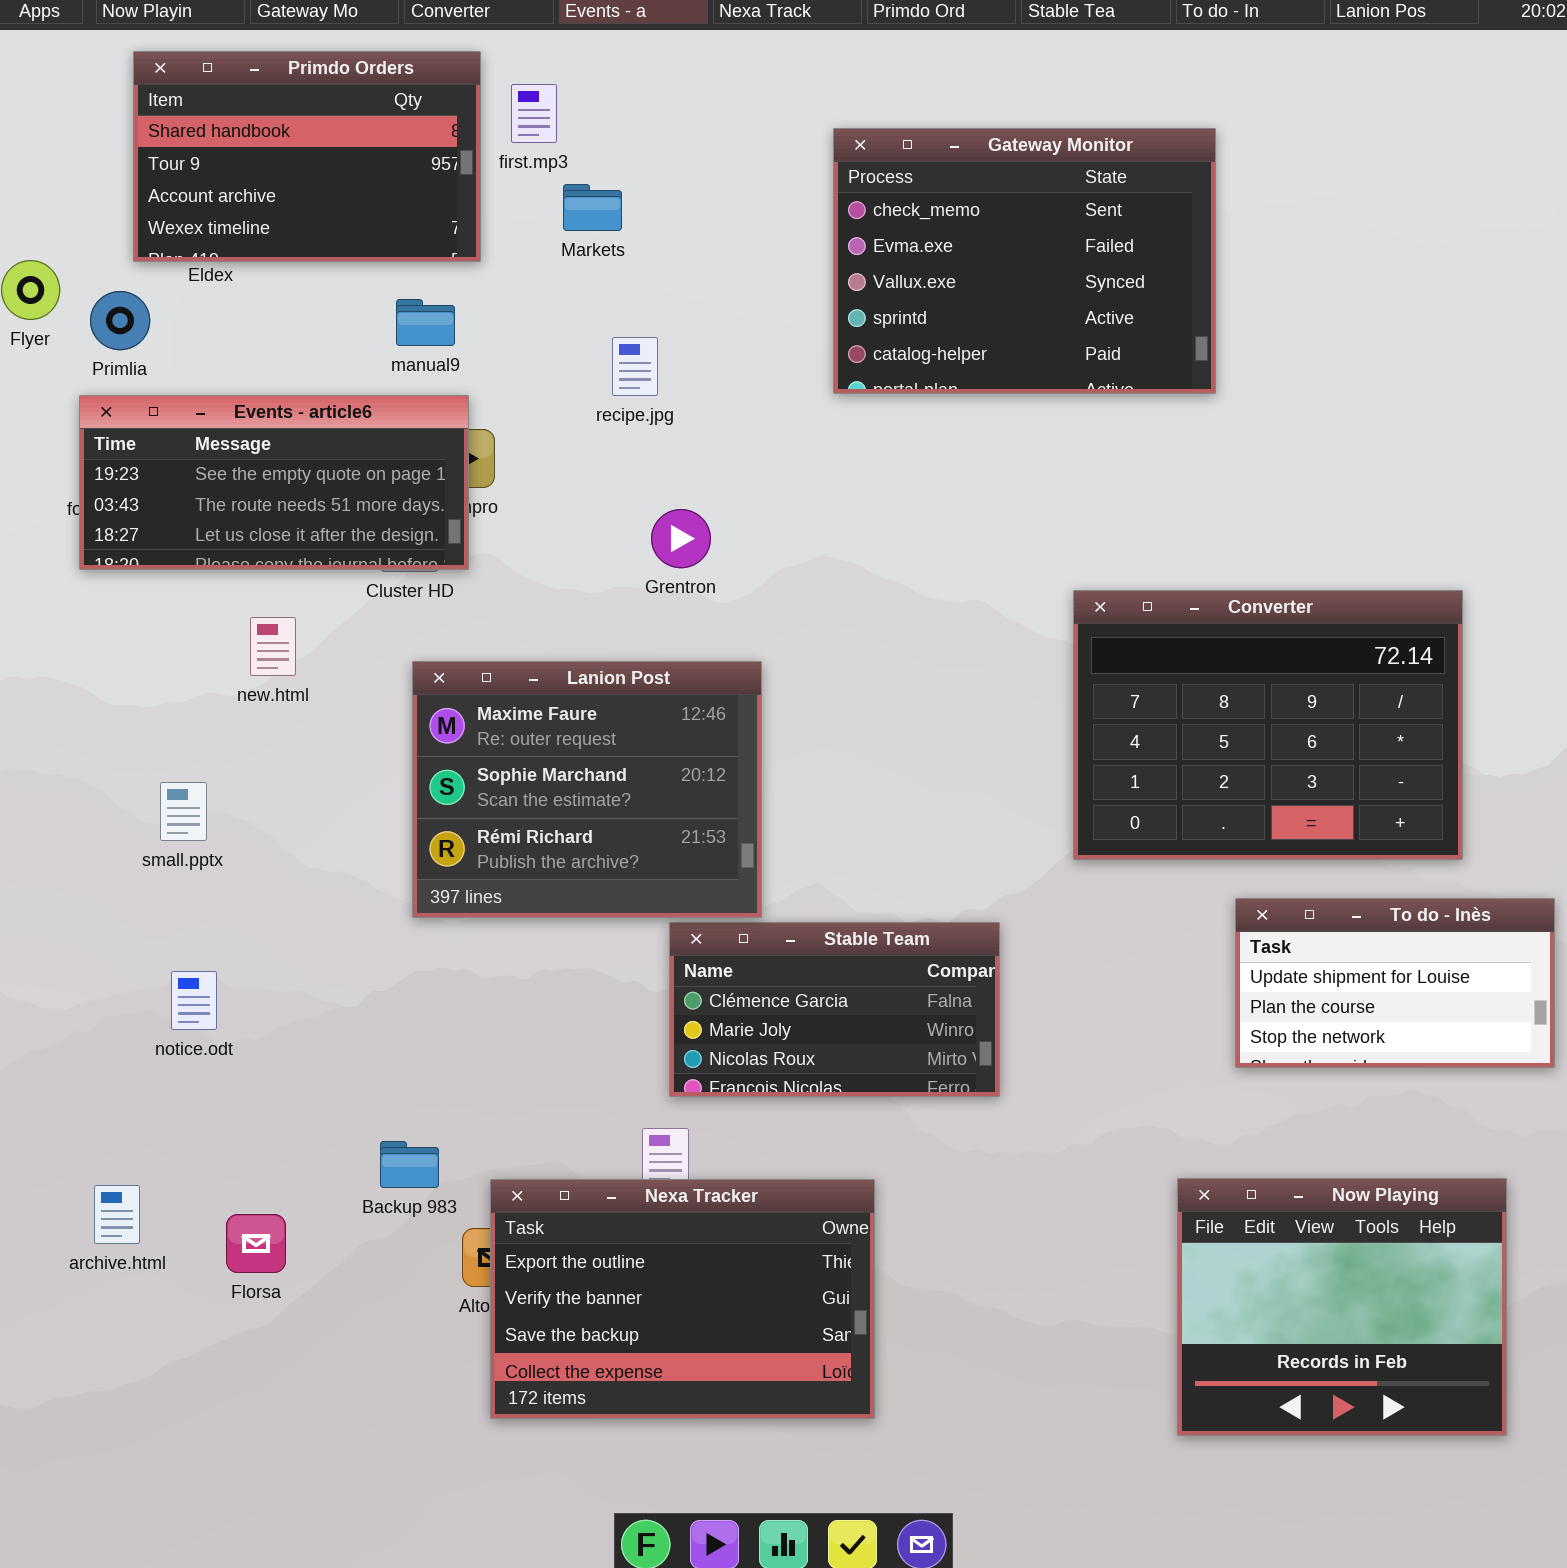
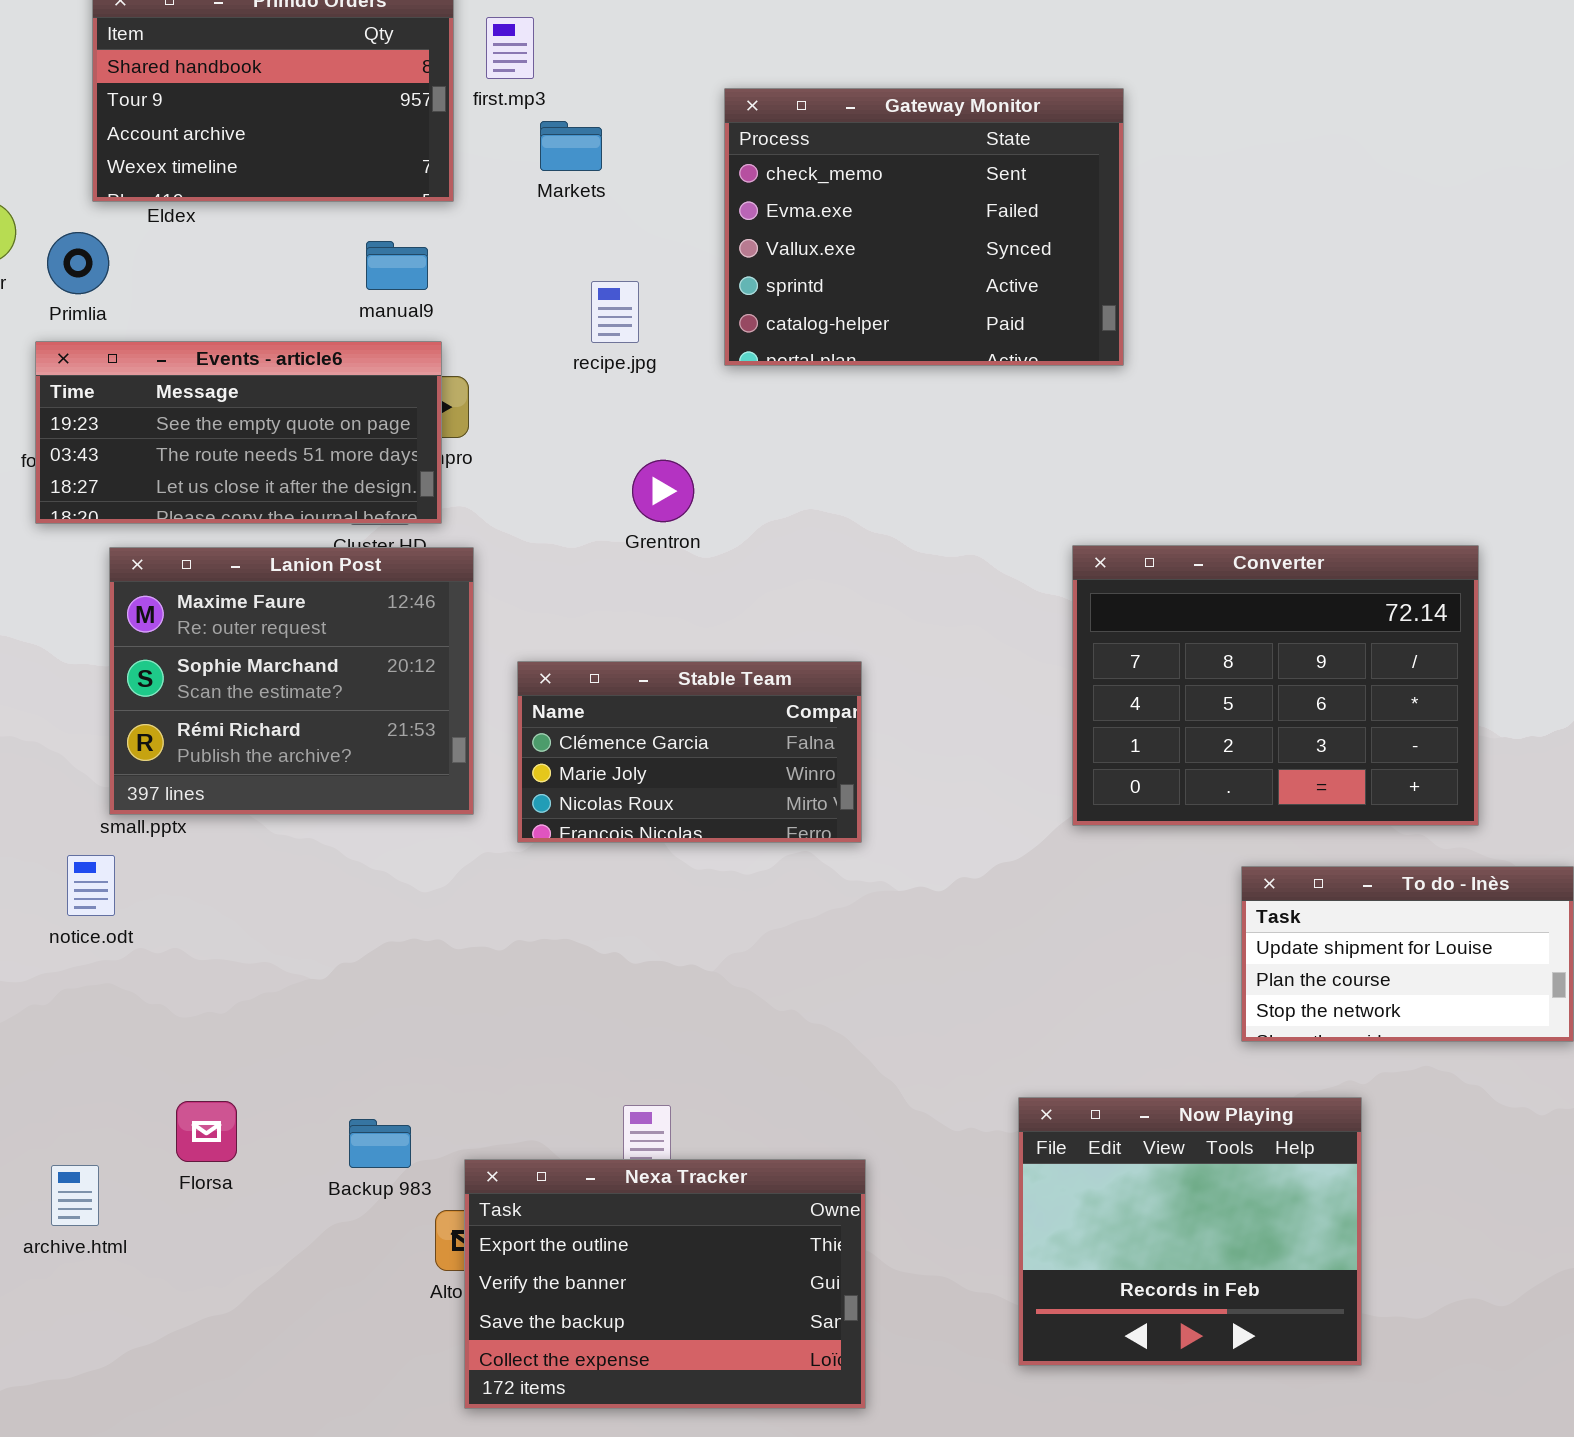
Gateway Monitor: [833,128,1216,394] -> [724,88,1124,366], moved
Lanion Post: [412,661,762,918] -> [109,547,474,815], moved
Stable Team: [669,922,1000,1097] -> [517,661,862,843], moved
notice.odt: [171,971,217,1030] -> [67,855,115,916], moved
Now Playing: [1177,1178,1507,1436] -> [1018,1097,1362,1366], moved
Florsa: [226,1214,286,1273] -> [176,1101,237,1162], moved

